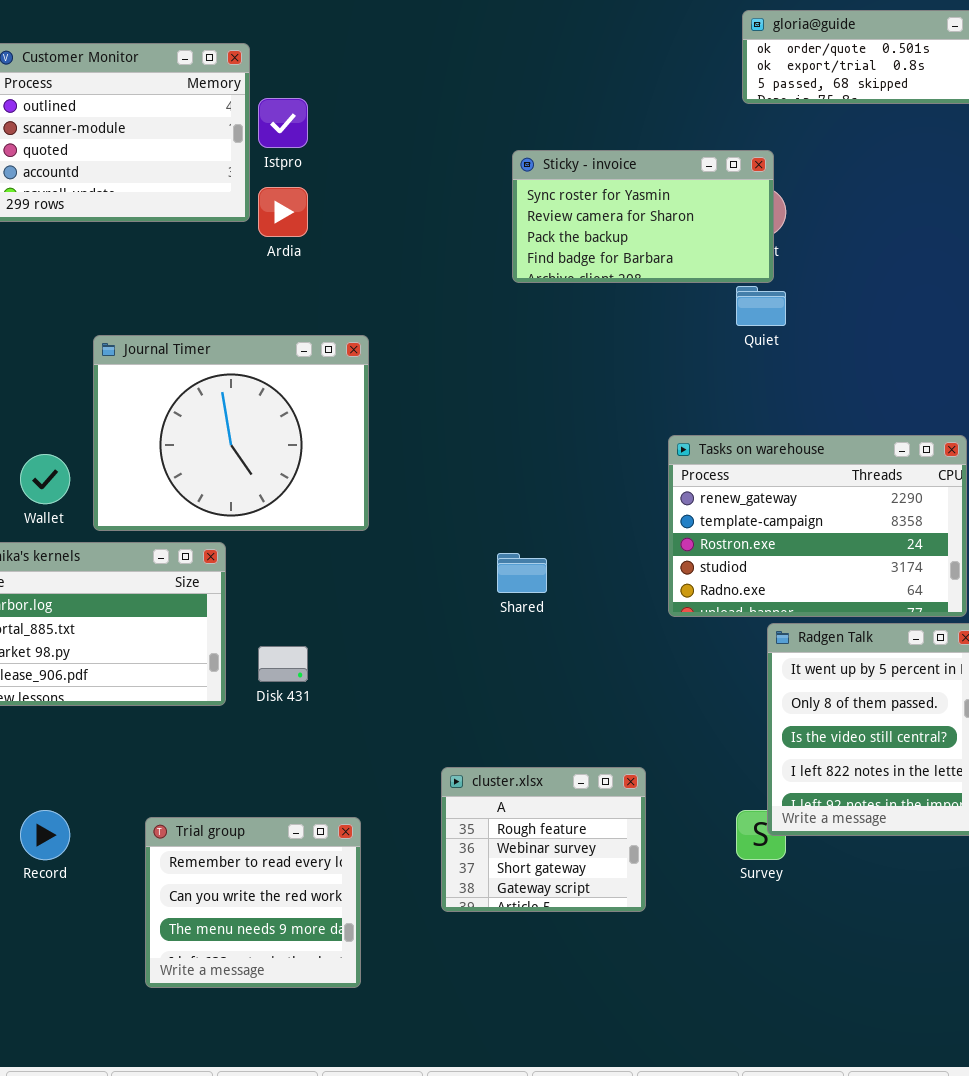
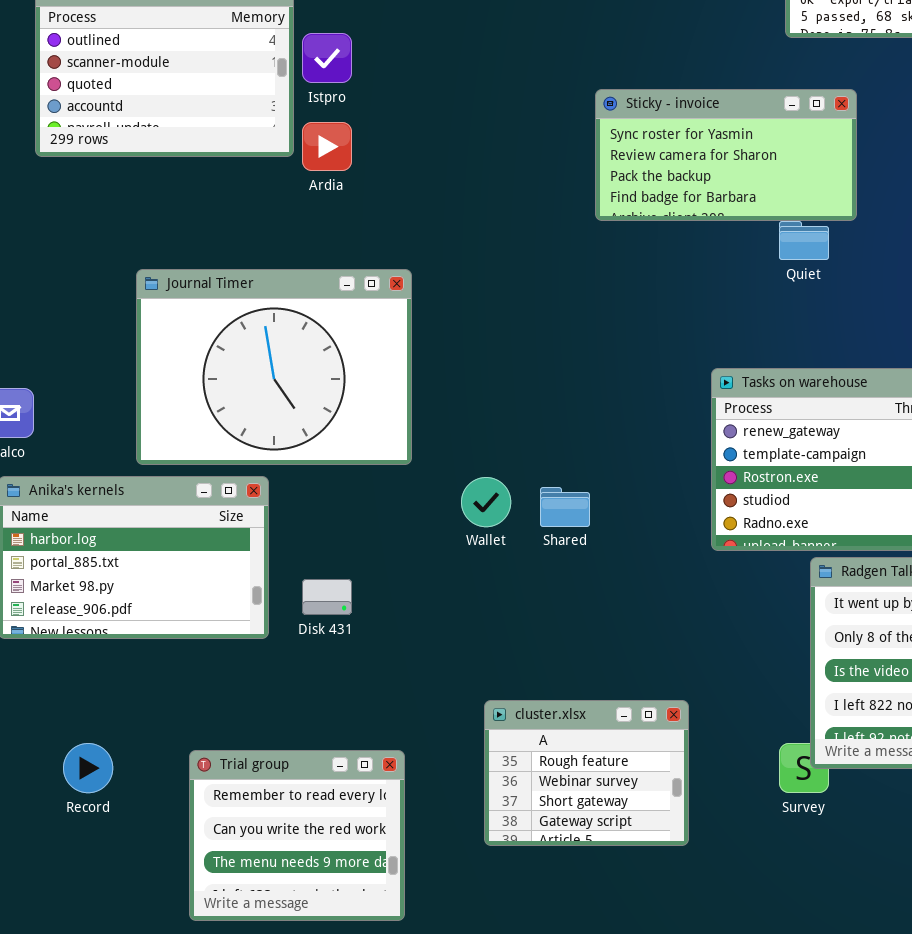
Sticky - invoice: [512,150,774,283] -> [595,89,857,221], moved
Wallet: [20,454,70,504] -> [461,477,511,527], moved

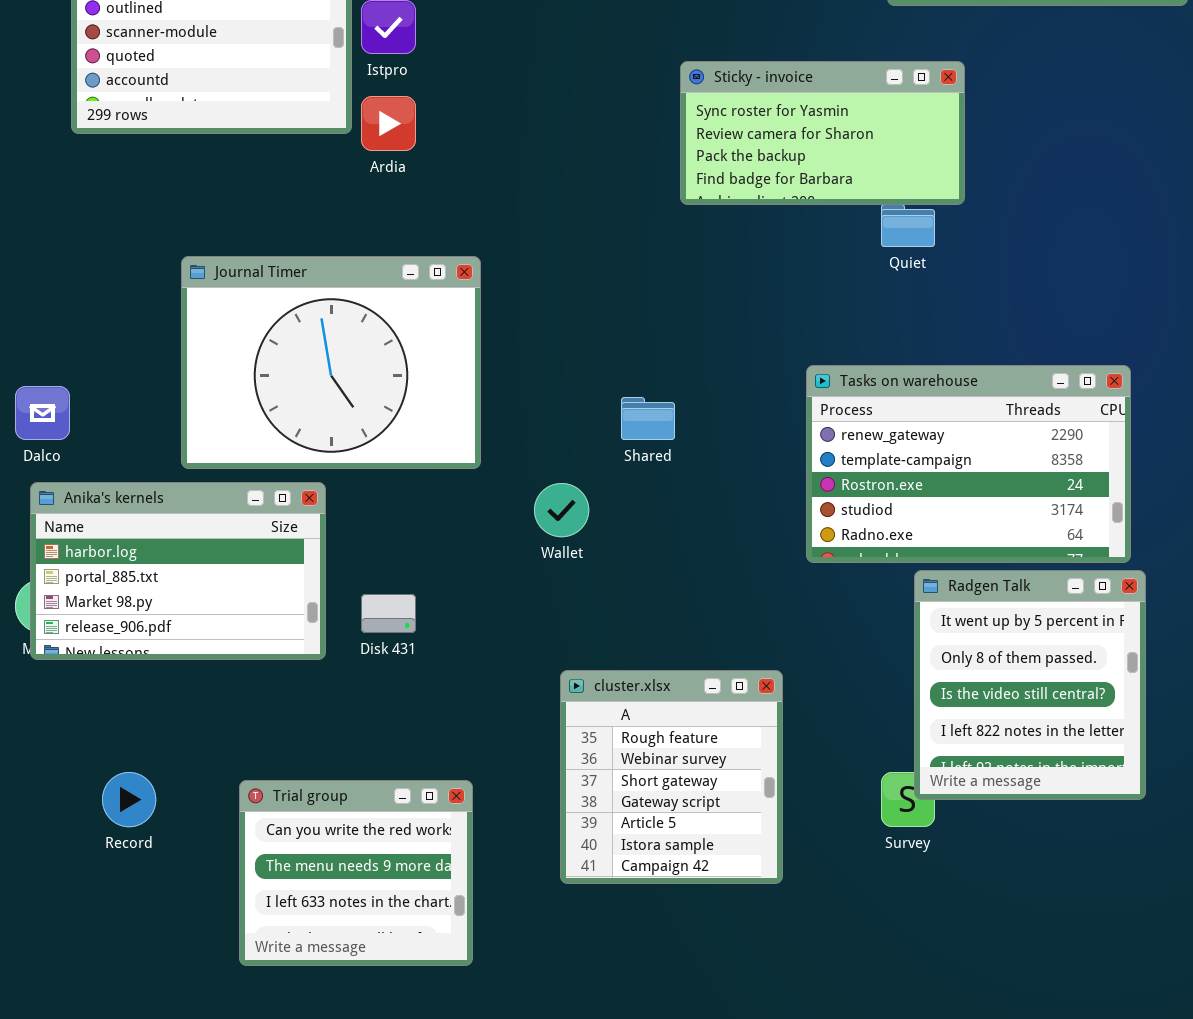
Shared: [540,487,590,527] -> [621,397,675,440], moved
cluster.xlsx: [484,700,689,846] -> [560,670,783,884], resized
Trial group: [189,750,405,921] -> [239,780,473,966], scrolled down 1 row

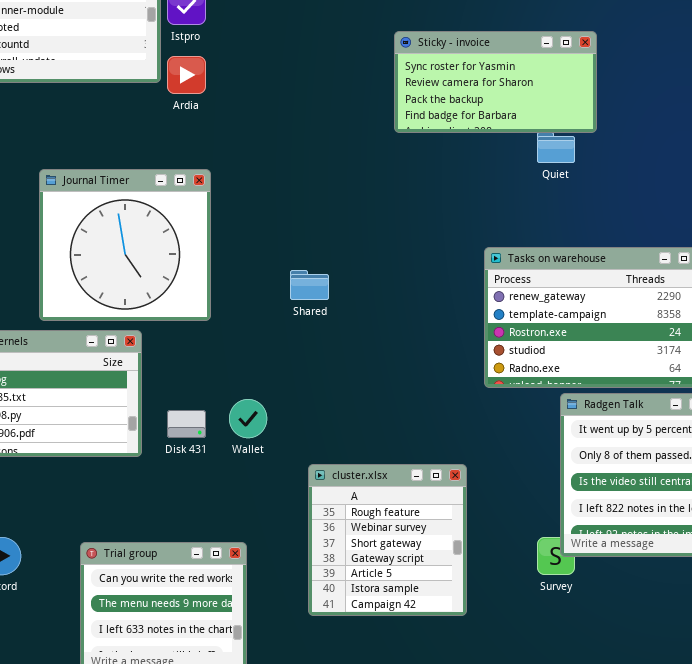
Journal Timer: [181,256,481,469] -> [39,169,211,321], resized
Shared: [621,397,675,440] -> [290,270,329,300], moved
Wallet: [534,483,589,537] -> [229,399,267,438], moved

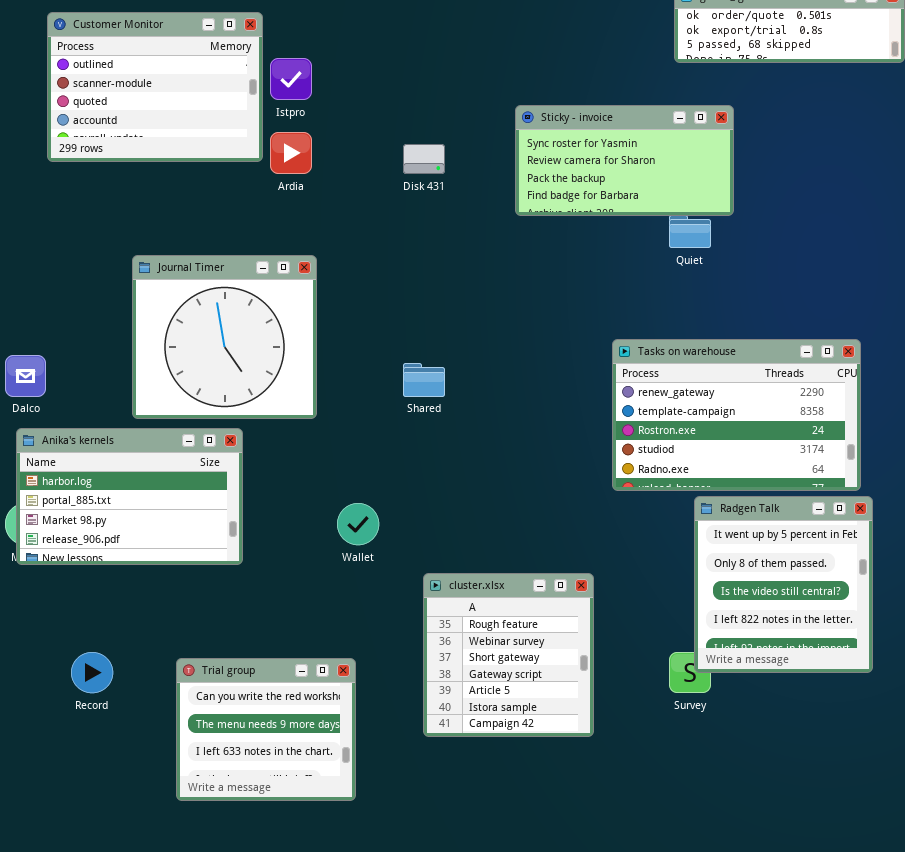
Disk 431: [167,410,206,438] -> [403,144,445,174], moved

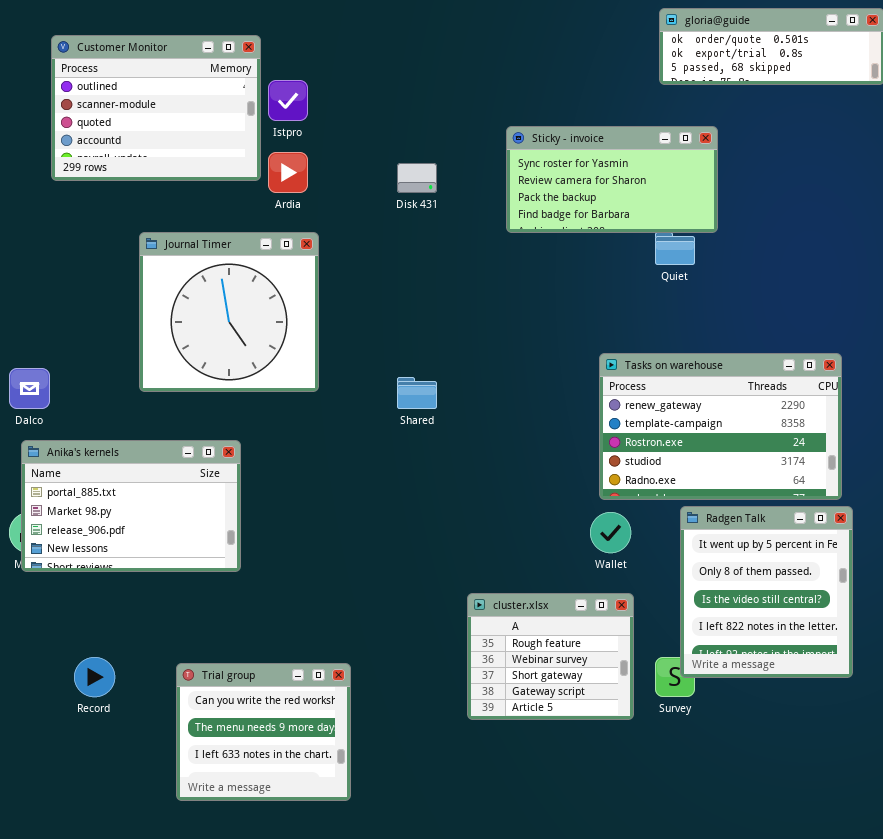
Journal Timer: [132,255,317,419] -> [139,232,319,392], moved
Anika's kernels: [16,428,243,565] -> [21,440,241,572], scrolled down 1 row
Wallet: [337,503,379,545] -> [590,512,631,553], moved
cluster.xlsx: [423,573,594,737] -> [467,593,634,720], moved, resized

